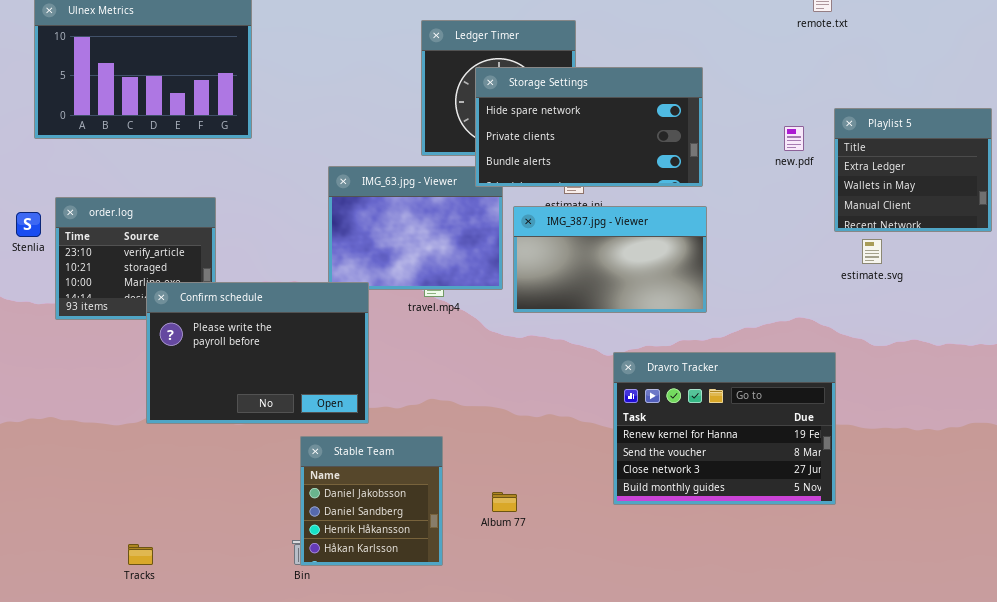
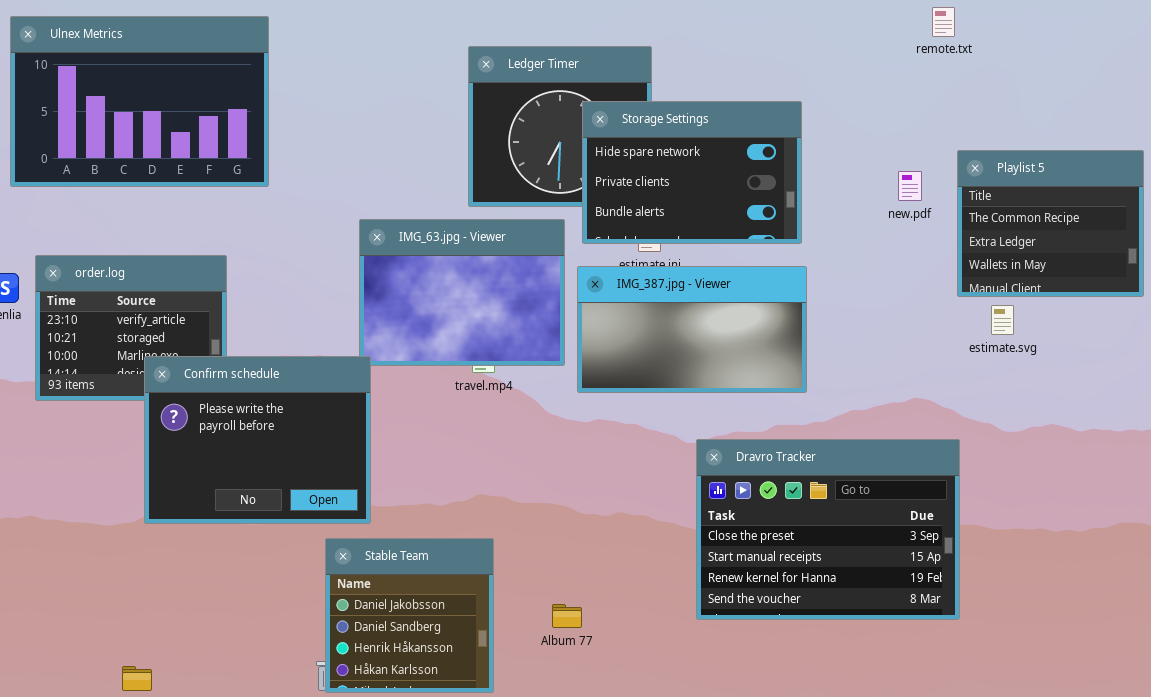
Storage Settings: [475,67,703,187] -> [582,101,802,244], resized
Playlist 5: [834,108,992,232] -> [957,150,1144,297], scrolled up 1 row
Confirm schedule: [146,282,369,424] -> [144,356,371,524], resized
Dravro Tracker: [613,352,836,505] -> [696,439,960,620], scrolled up 2 rows

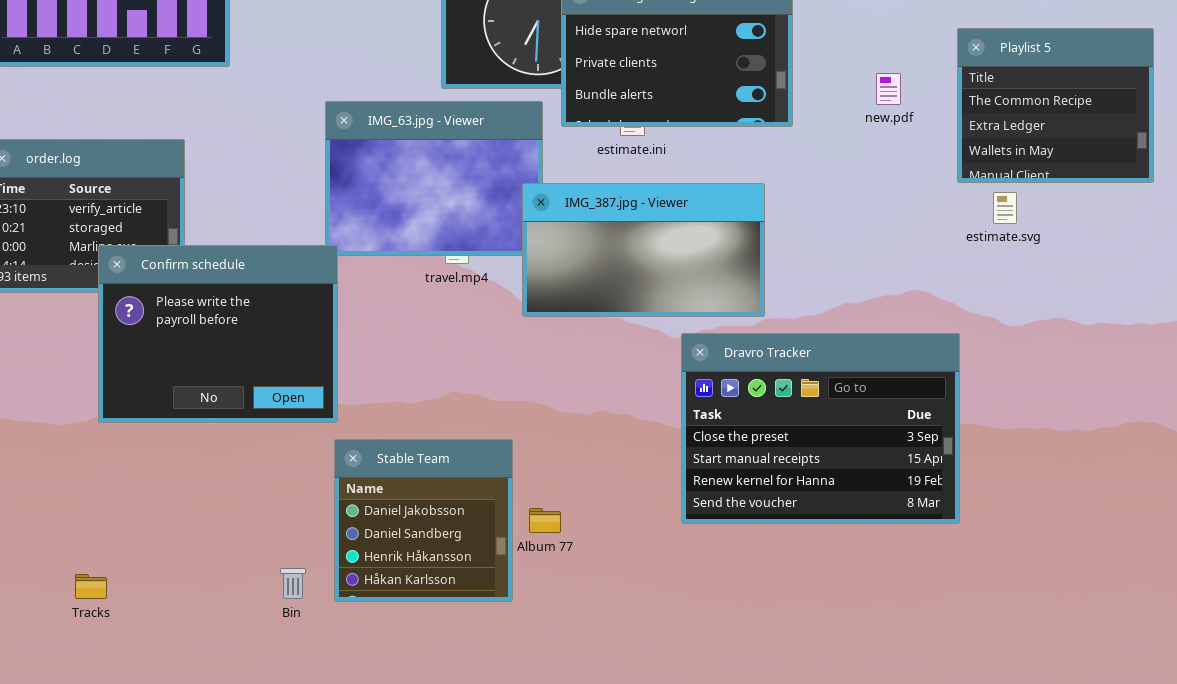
new.pdf: [898,171,922,201] -> [876,73,901,105], moved
IMG_387.jpg - Viewer: [577,266,807,393] -> [522,183,765,317], moved
Stable Team: [325,538,494,693] -> [334,439,513,602], moved

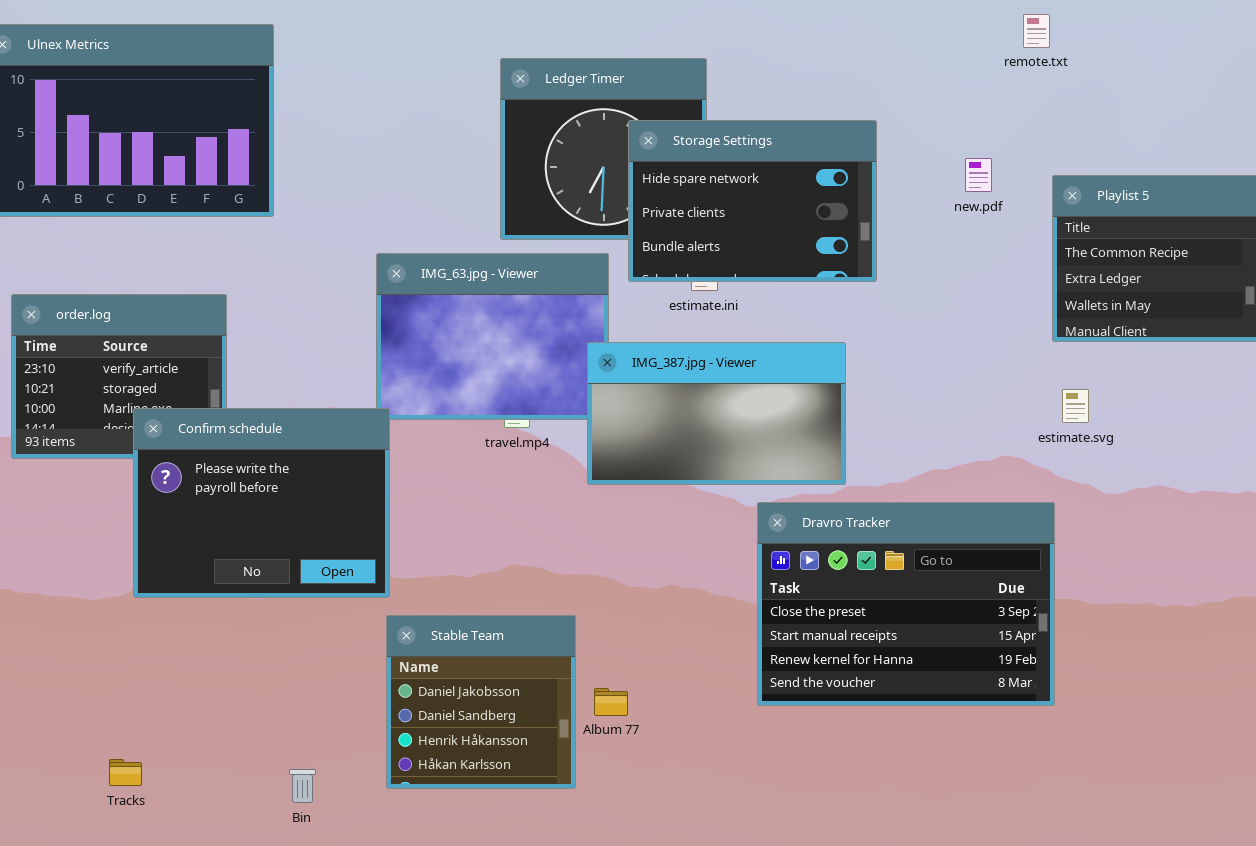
new.pdf: [876,73,901,105] -> [965,158,992,192], moved
estimate.svg: [993,192,1017,224] -> [1062,389,1089,423], moved
Bin: [280,568,306,599] -> [289,769,316,803], moved

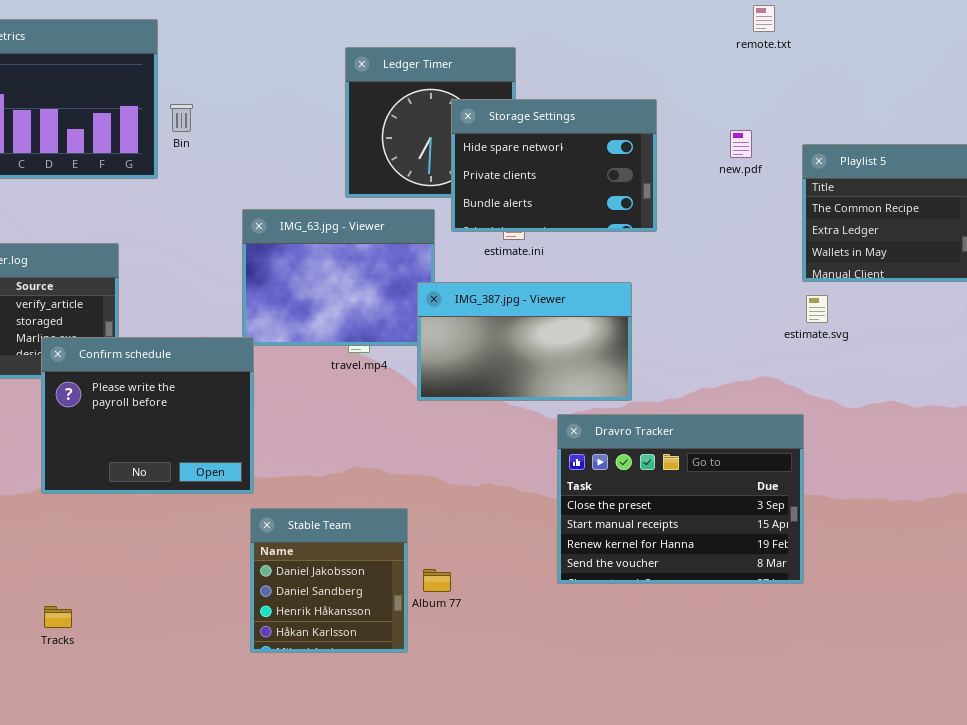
remote.txt: [1023,14,1050,48] -> [753,5,775,32], moved
estimate.svg: [1062,389,1089,423] -> [806,295,828,323], moved
Tracks: [109,759,142,786] -> [44,606,72,628], moved
Bin: [289,769,316,803] -> [170,104,193,132], moved

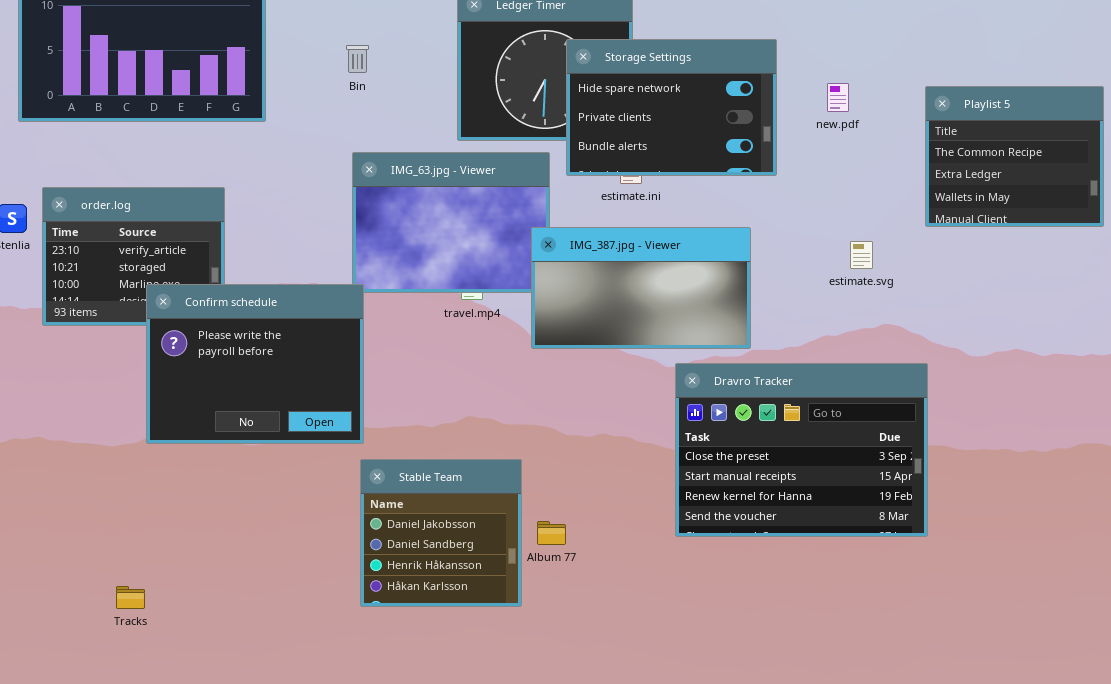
Bin: [170,104,193,132] -> [346,45,369,73], moved
new.pdf: [730,130,752,158] -> [827,83,849,112], moved
estimate.svg: [806,295,828,323] -> [850,241,873,269], moved
Tracks: [44,606,72,628] -> [116,586,145,609], moved

